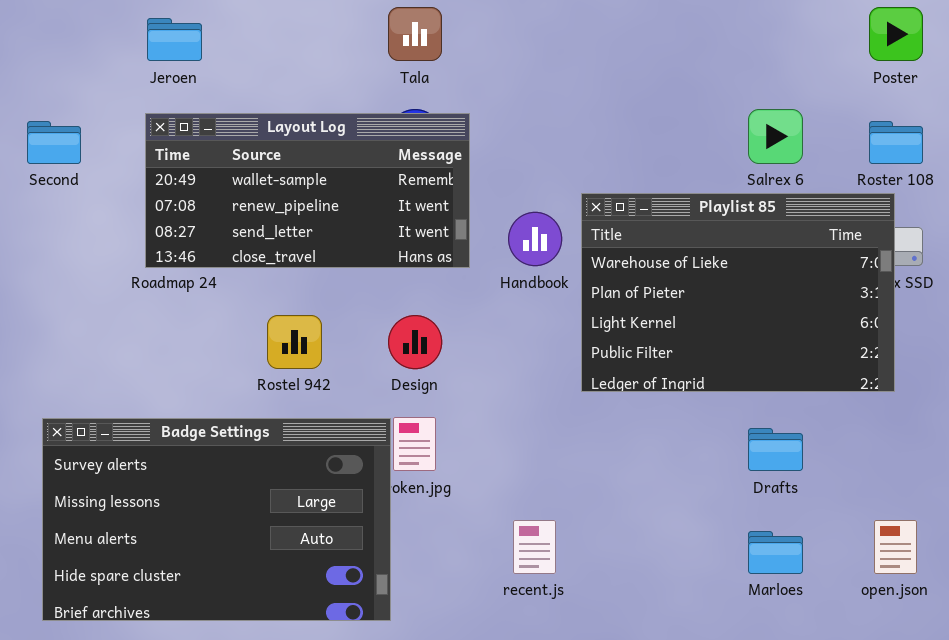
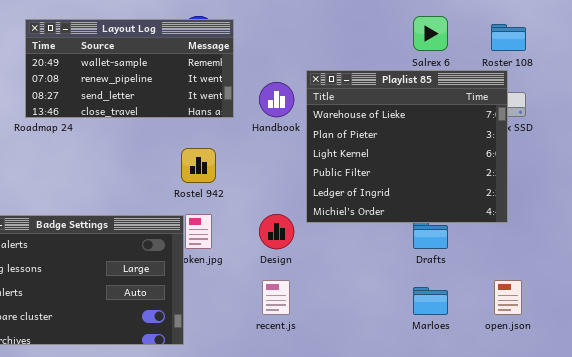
Playlist 85: [581,193,895,392] -> [306,70,508,223], resized
Rostel 942: [267,315,322,369] -> [181,148,216,183], moved
Design: [388,315,442,369] -> [259,214,294,249], moved

